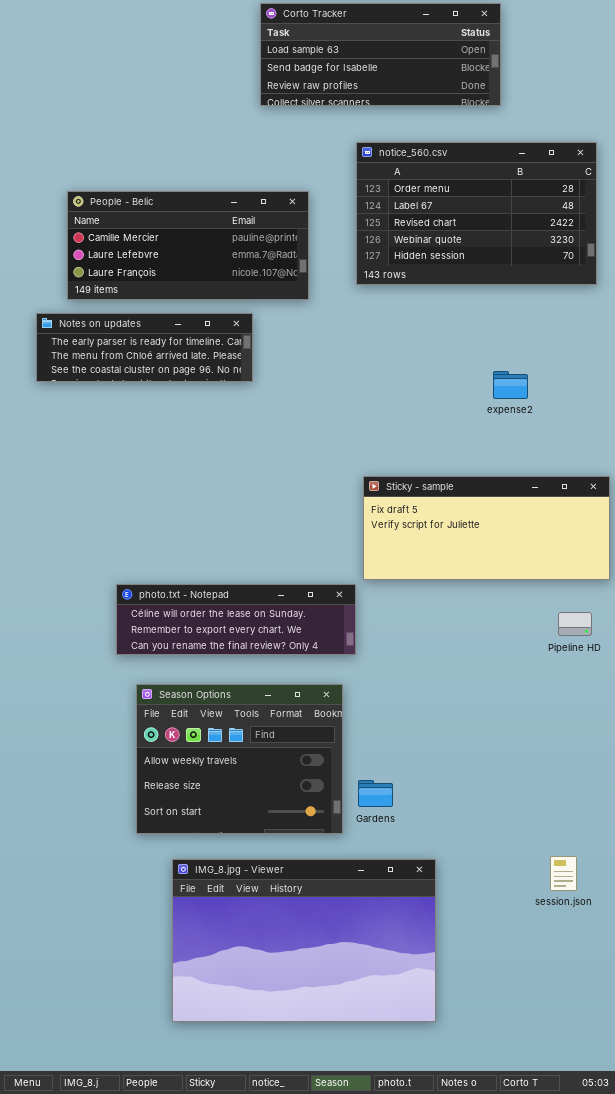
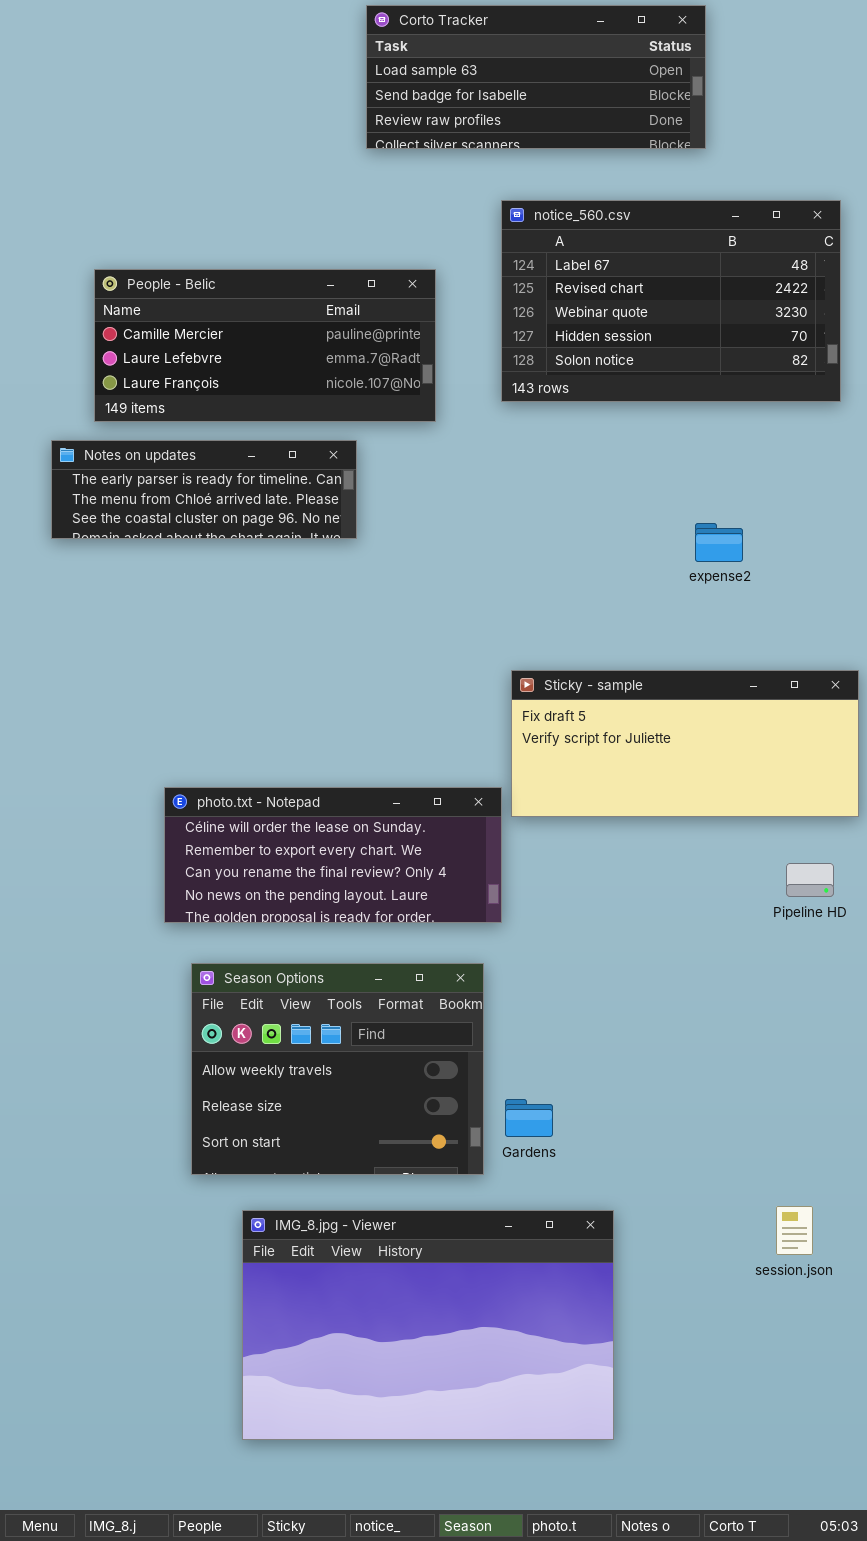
notice_560.csv: [356,142,597,285] -> [501,200,841,402], scrolled down 1 row
photo.txt - Notepad: [116,584,356,655] -> [164,787,502,923], resized

